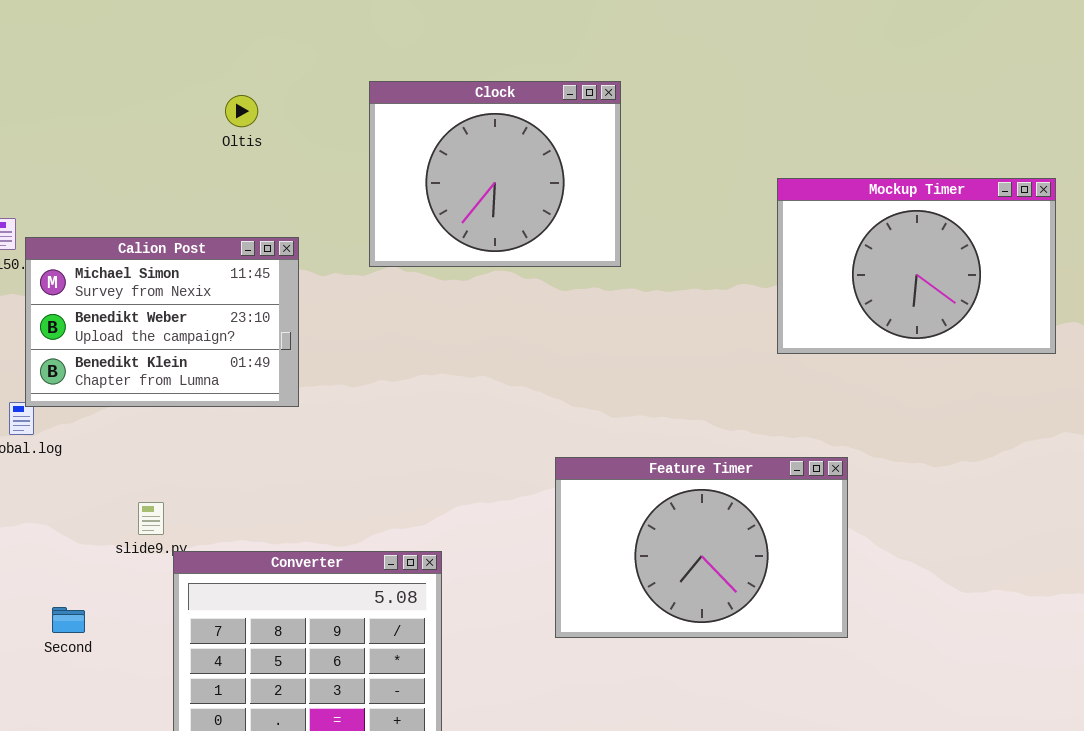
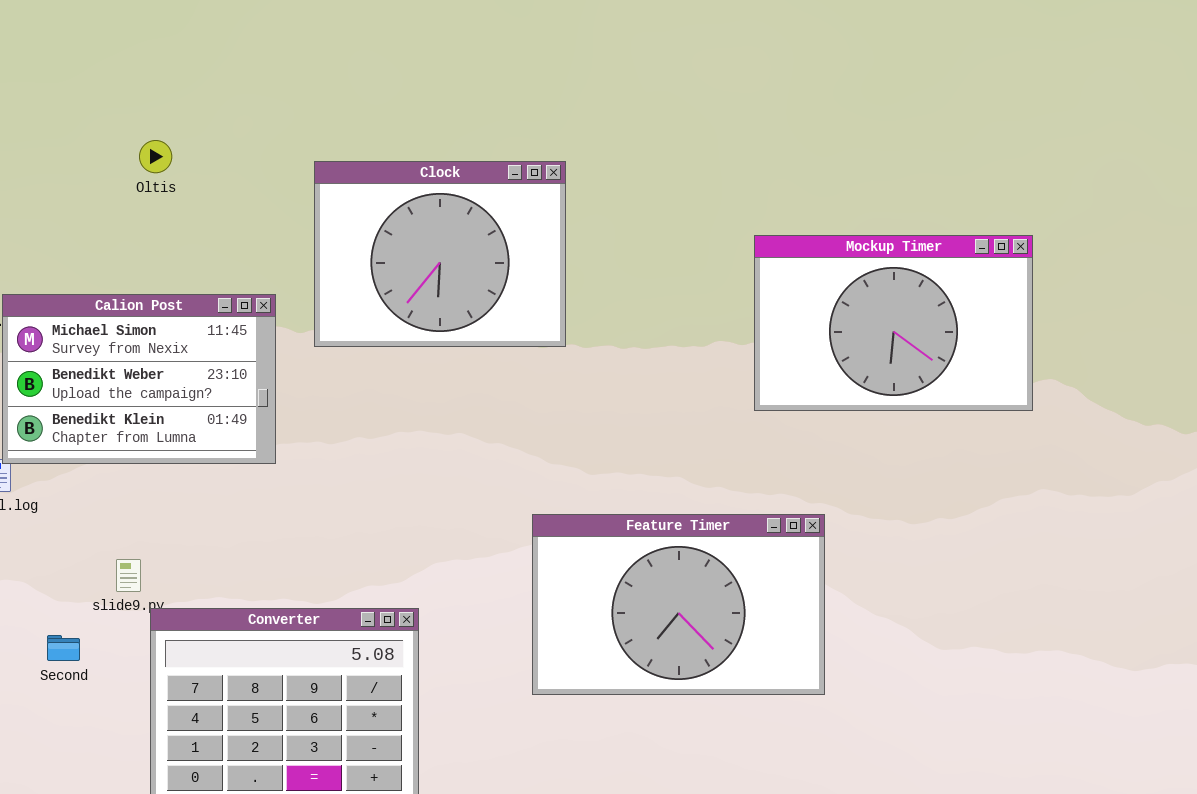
Clock: [369,81,621,267] -> [314,161,566,347], moved
Oltis: [225,95,258,127] -> [139,140,172,173], moved
Second: [52,607,85,633] -> [47,635,80,661], moved

